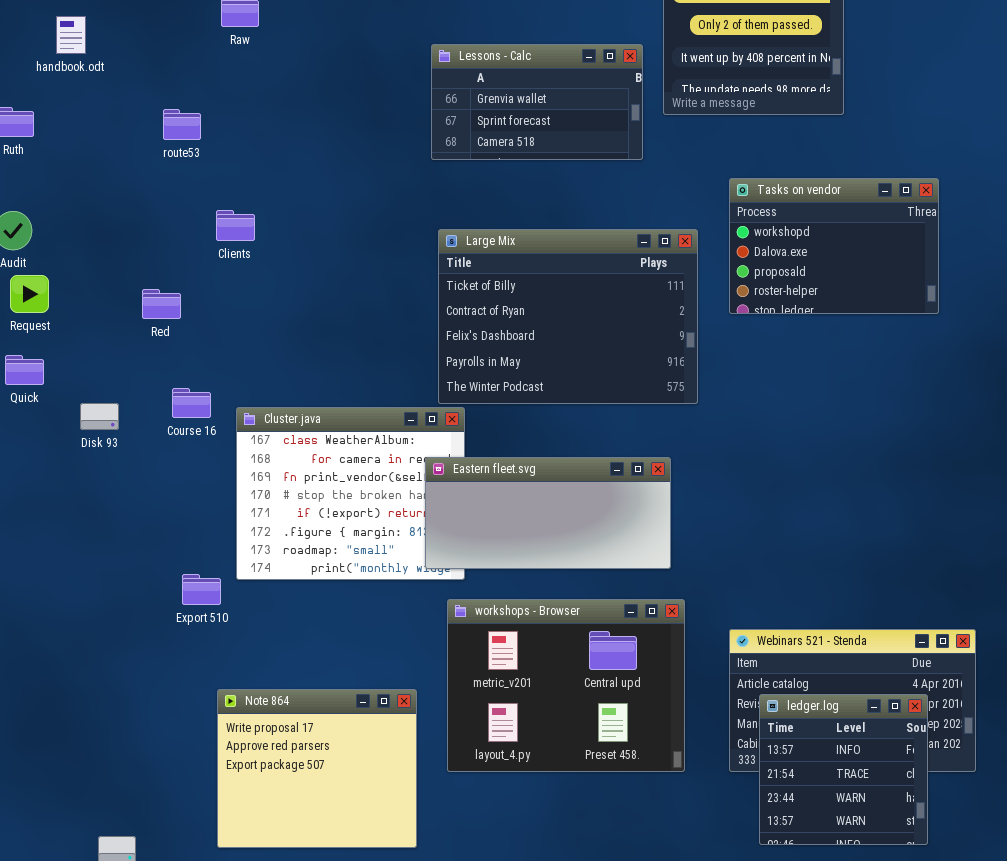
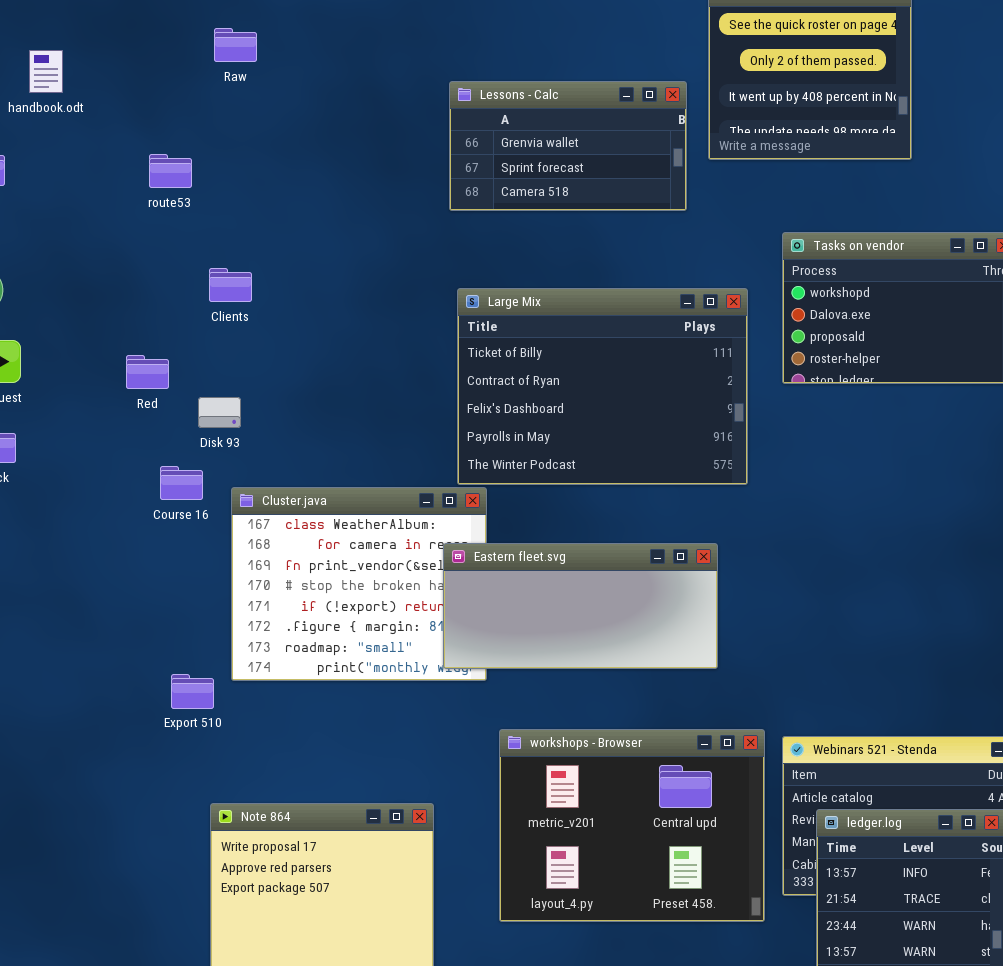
Disk 93: [80,403,119,430] -> [198,397,241,428], moved
workshops - Browser: [447,599,685,772] -> [499,729,765,922], moved

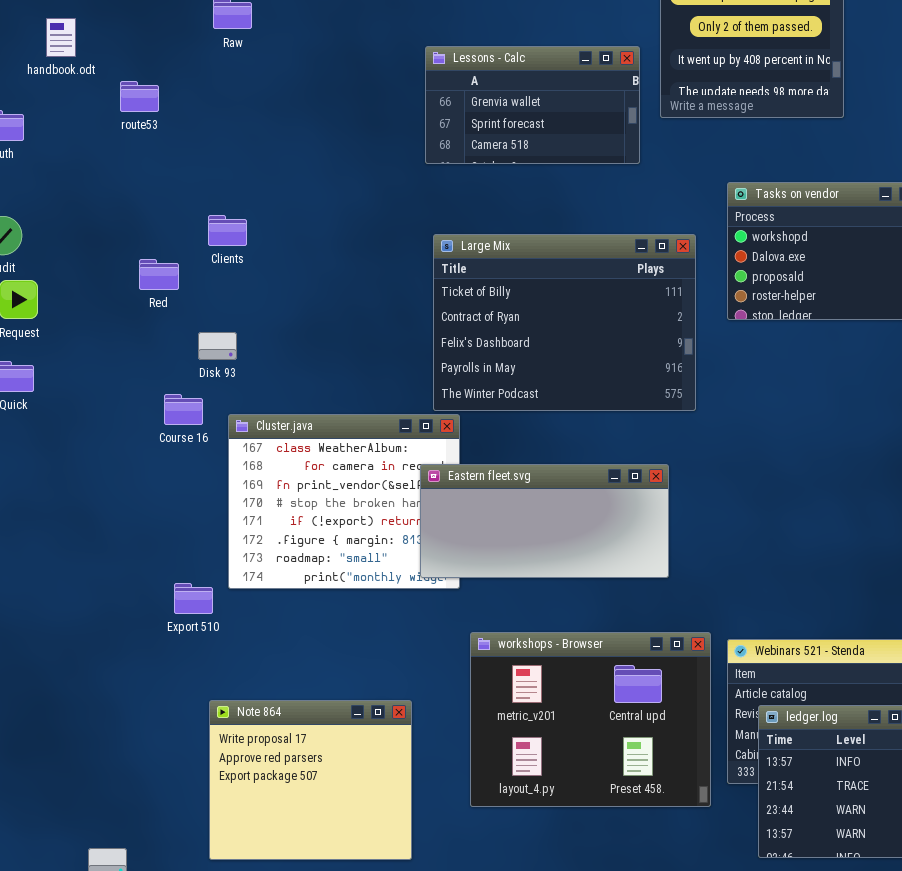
route53: [149,154,192,188] -> [120,81,159,112], moved
Red: [126,355,169,389] -> [139,259,179,290], moved

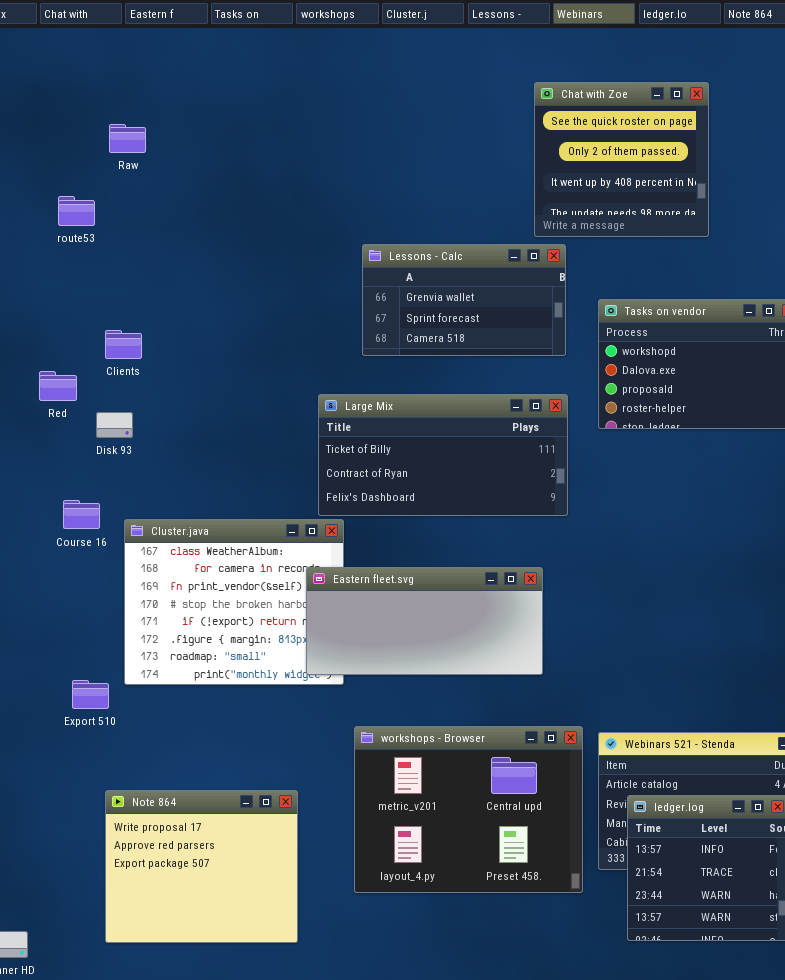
Lessons - Calc: [425,46,640,164] -> [362,244,566,356], moved
route53: [120,81,159,112] -> [58,196,95,226], moved
Large Mix: [433,234,696,411] -> [318,394,568,516], resized
Disk 93: [198,332,237,360] -> [96,412,133,438], moved

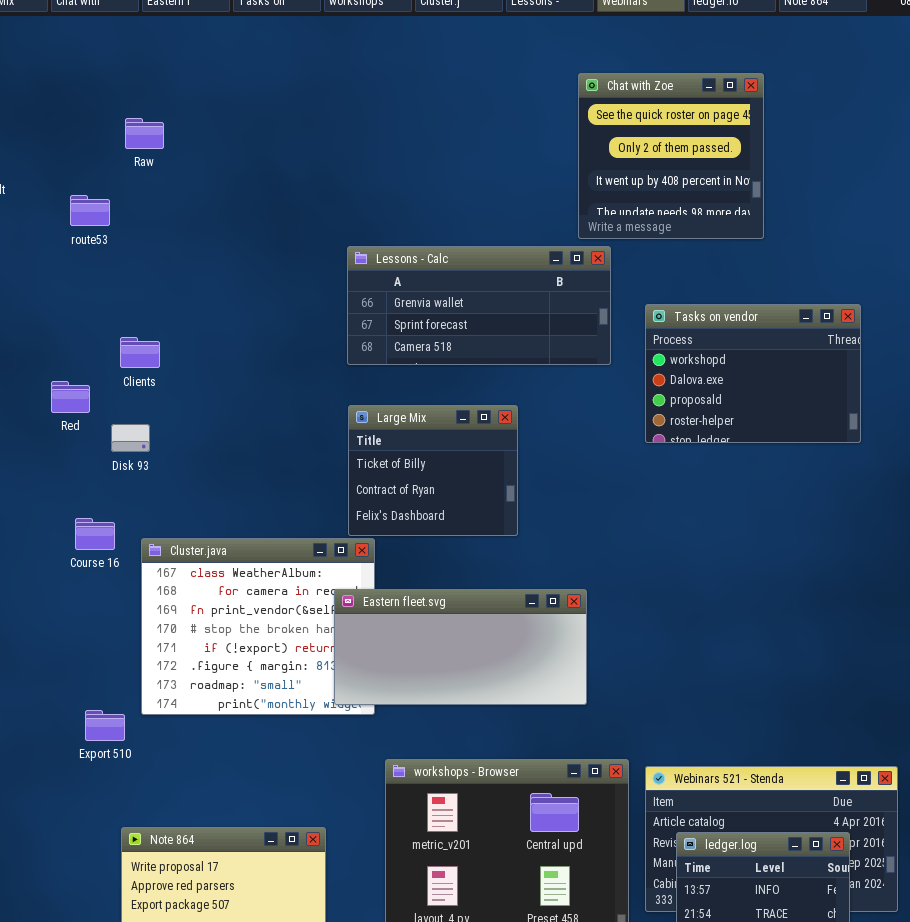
Lessons - Calc: [362,244,566,356] -> [347,246,611,365], resized
Large Mix: [318,394,568,516] -> [348,405,518,536], resized

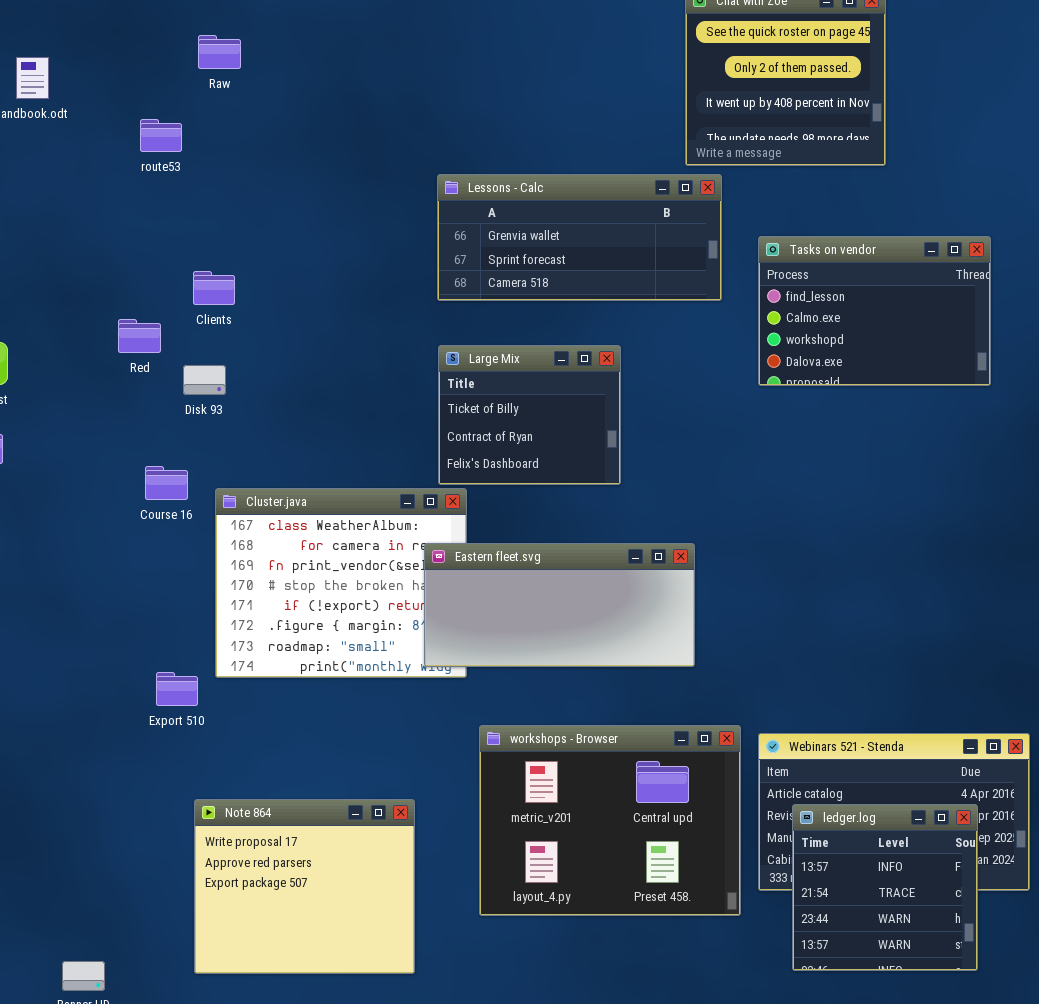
Tasks on vendor: [645,304,861,443] -> [758,236,991,386], scrolled up 2 rows

